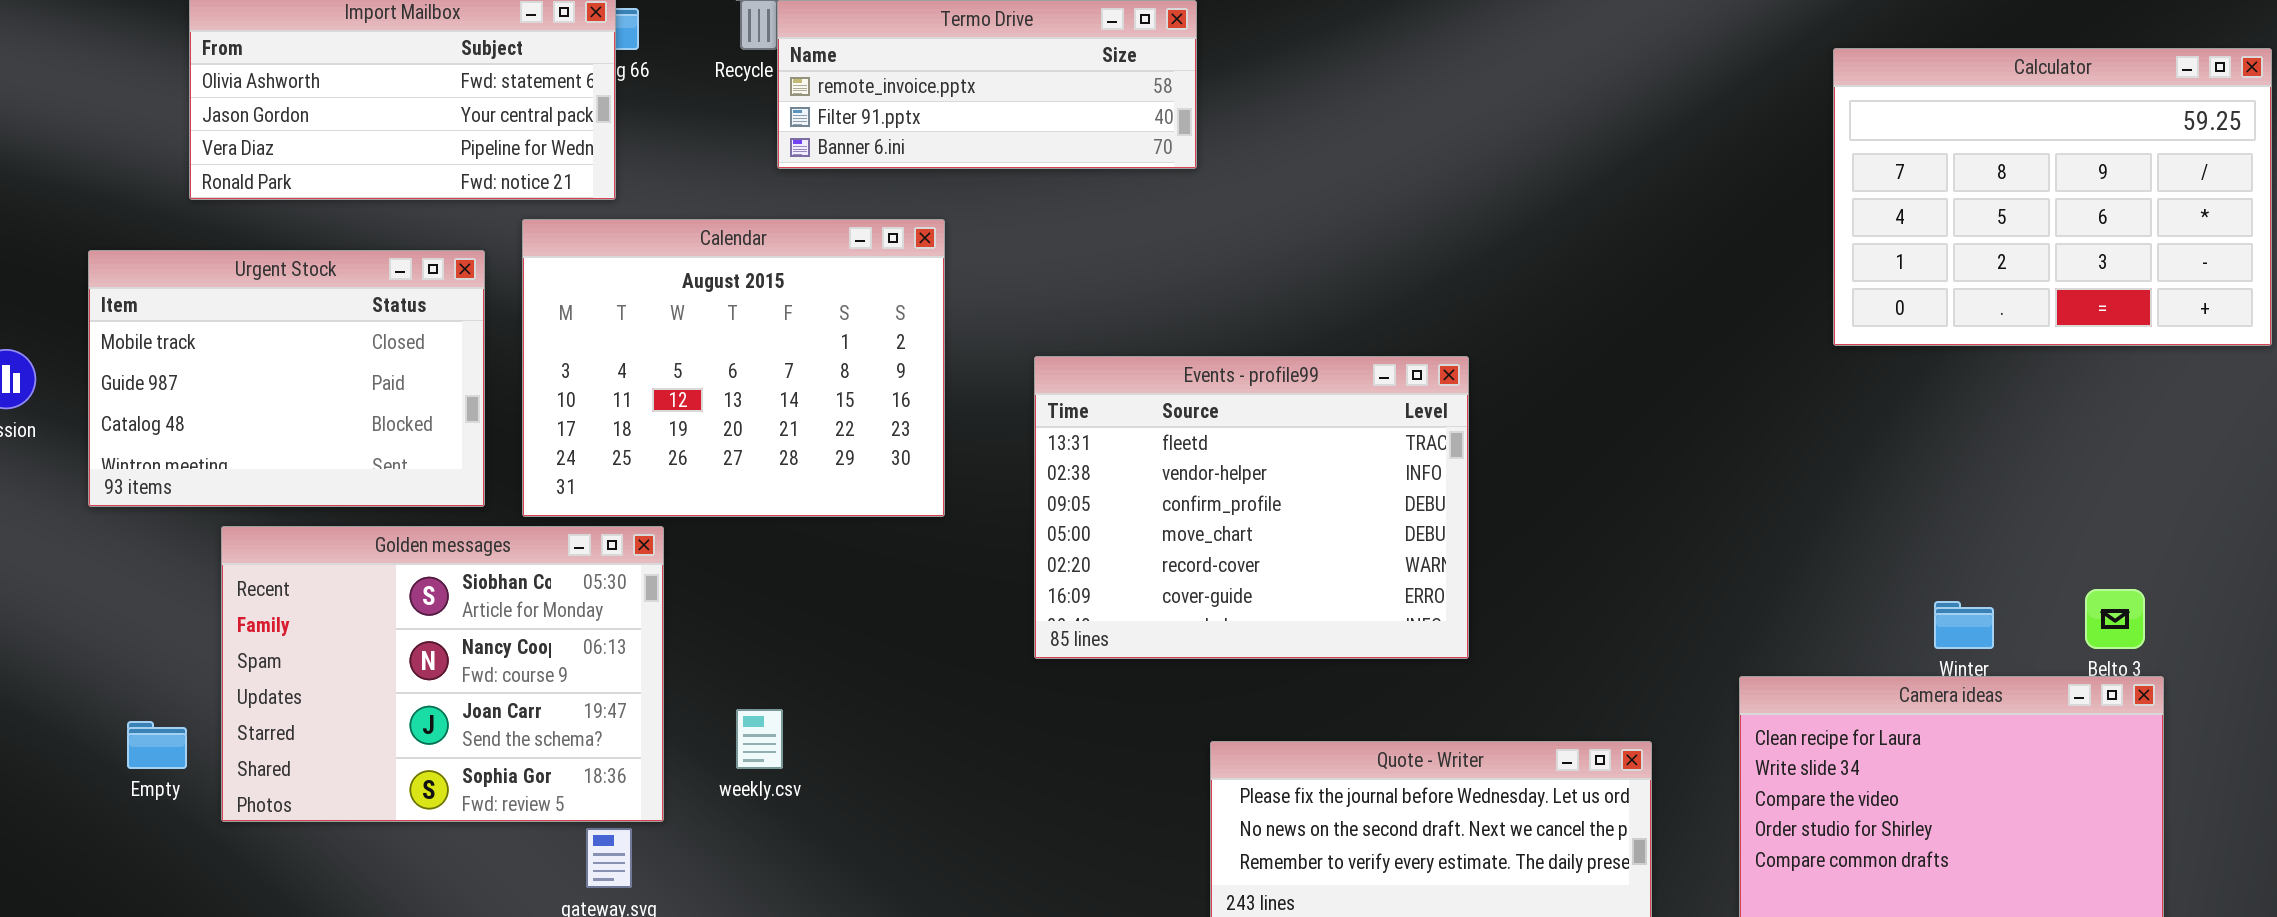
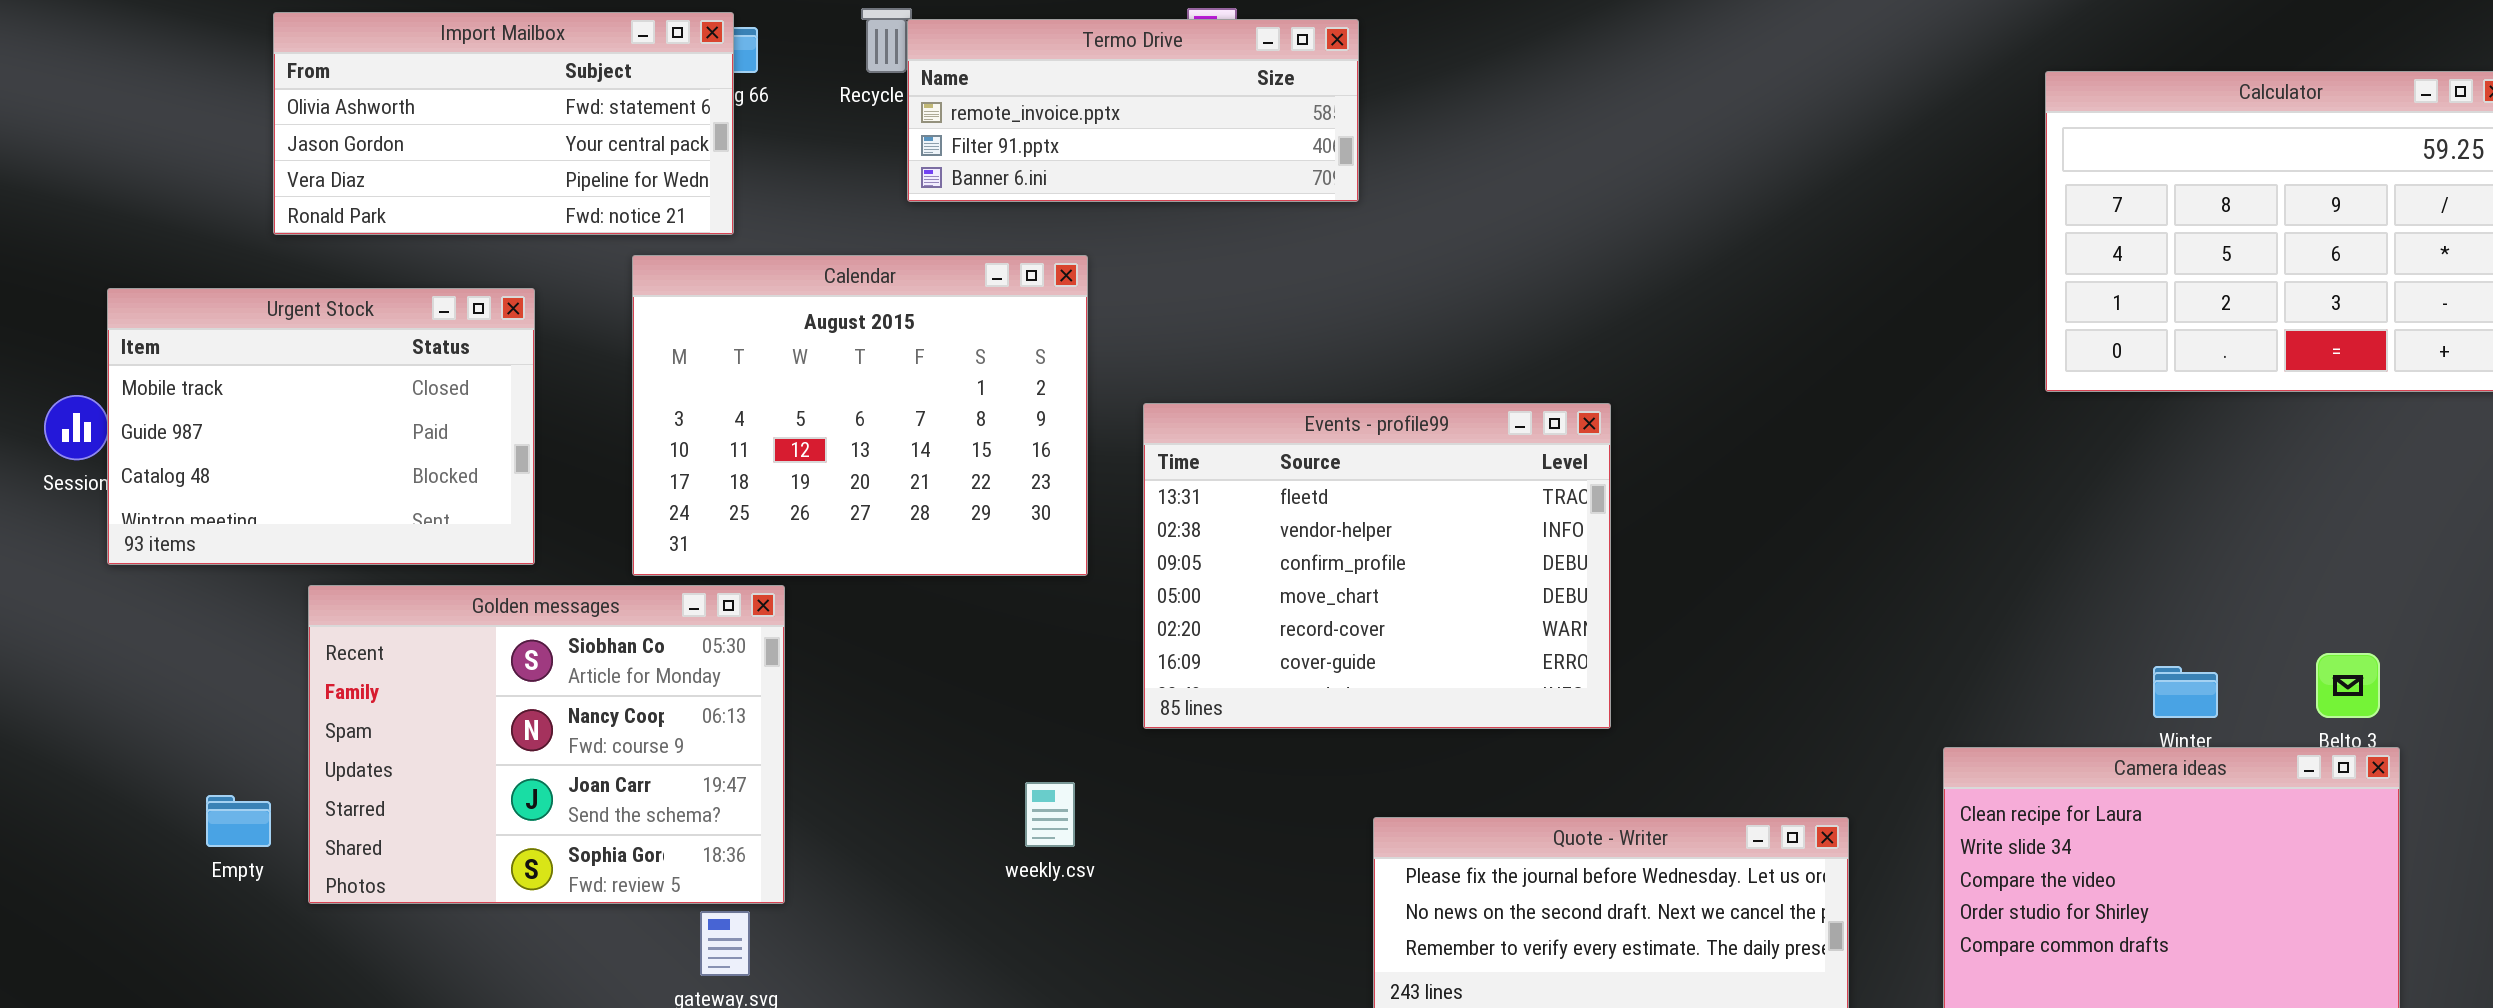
Urgent Stock: [88,250,485,507] -> [107,288,535,565], moved
Events - profile99: [1034,356,1469,659] -> [1143,403,1611,729], moved
weekly.csv: [736,709,783,769] -> [1025,782,1075,847], moved

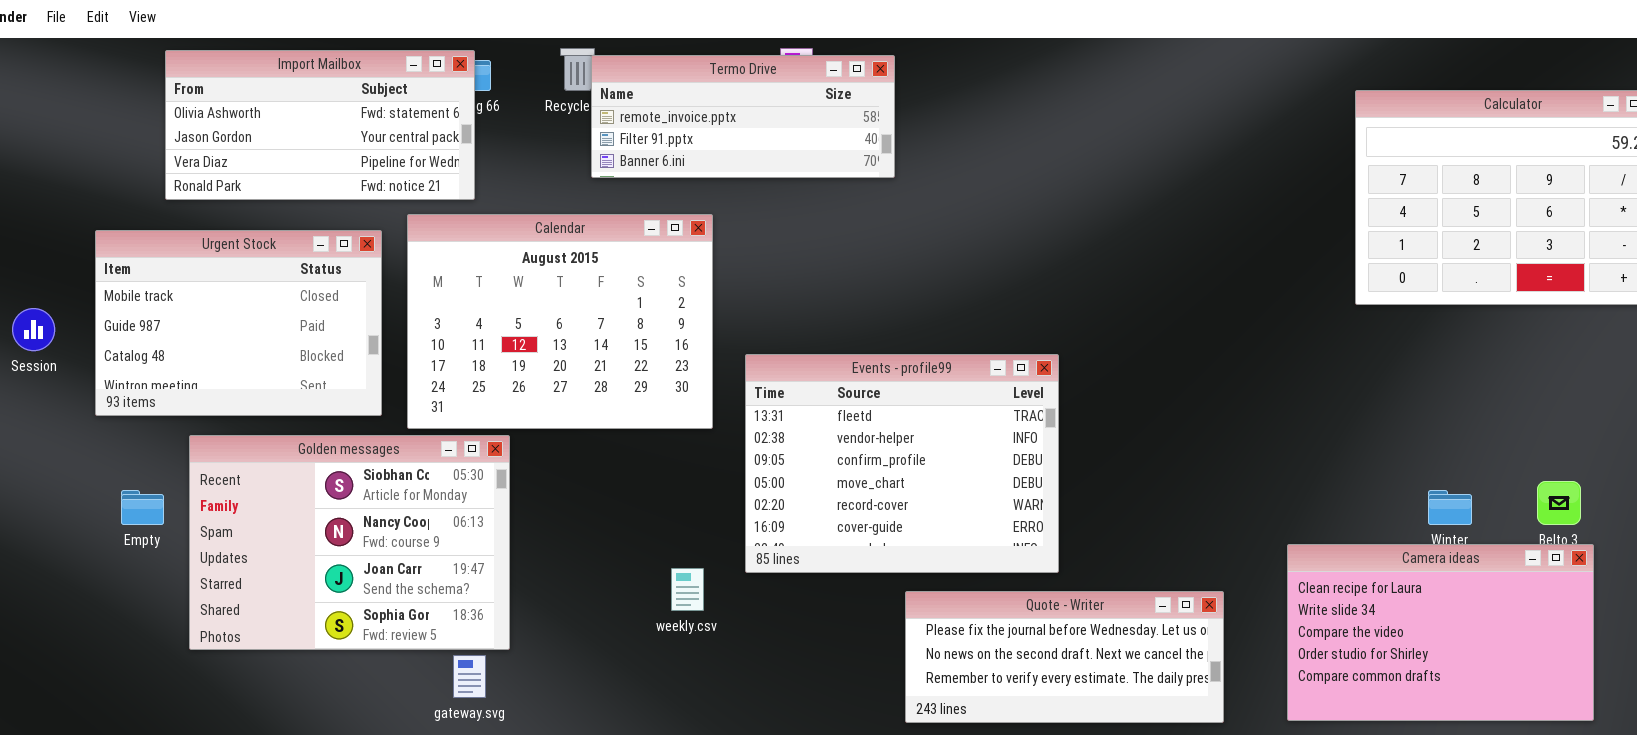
Urgent Stock: [107,288,535,565] -> [95,230,382,416], moved
Events - profile99: [1143,403,1611,729] -> [745,354,1059,573], moved
Empty: [206,795,271,847] -> [121,490,164,525], moved

